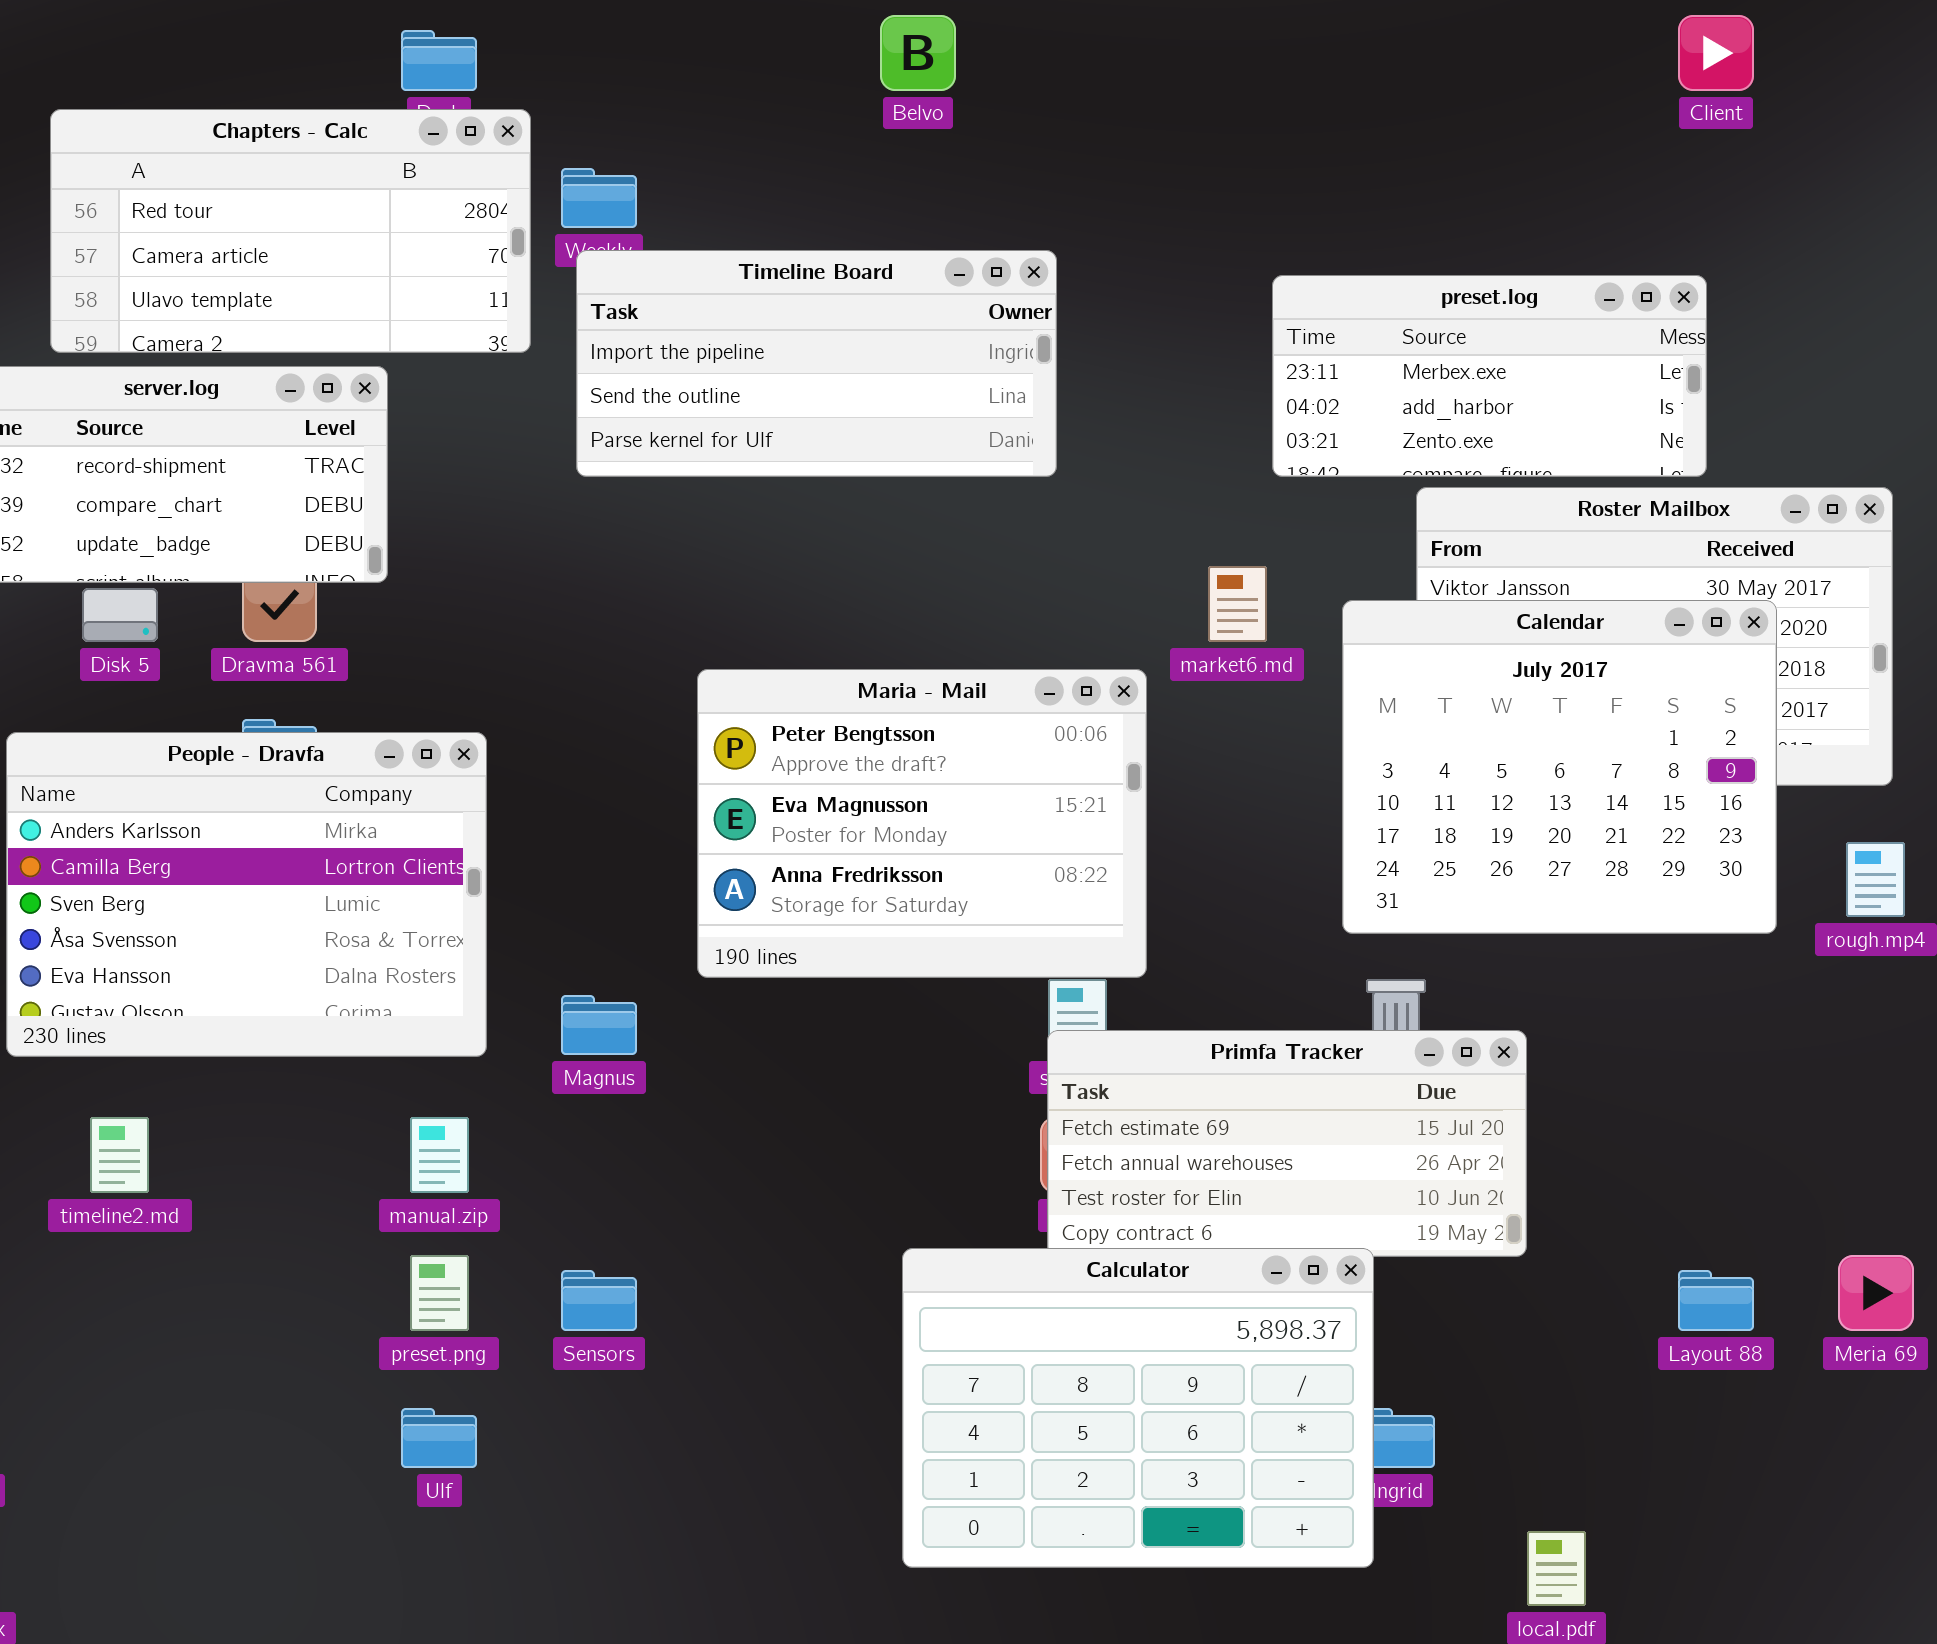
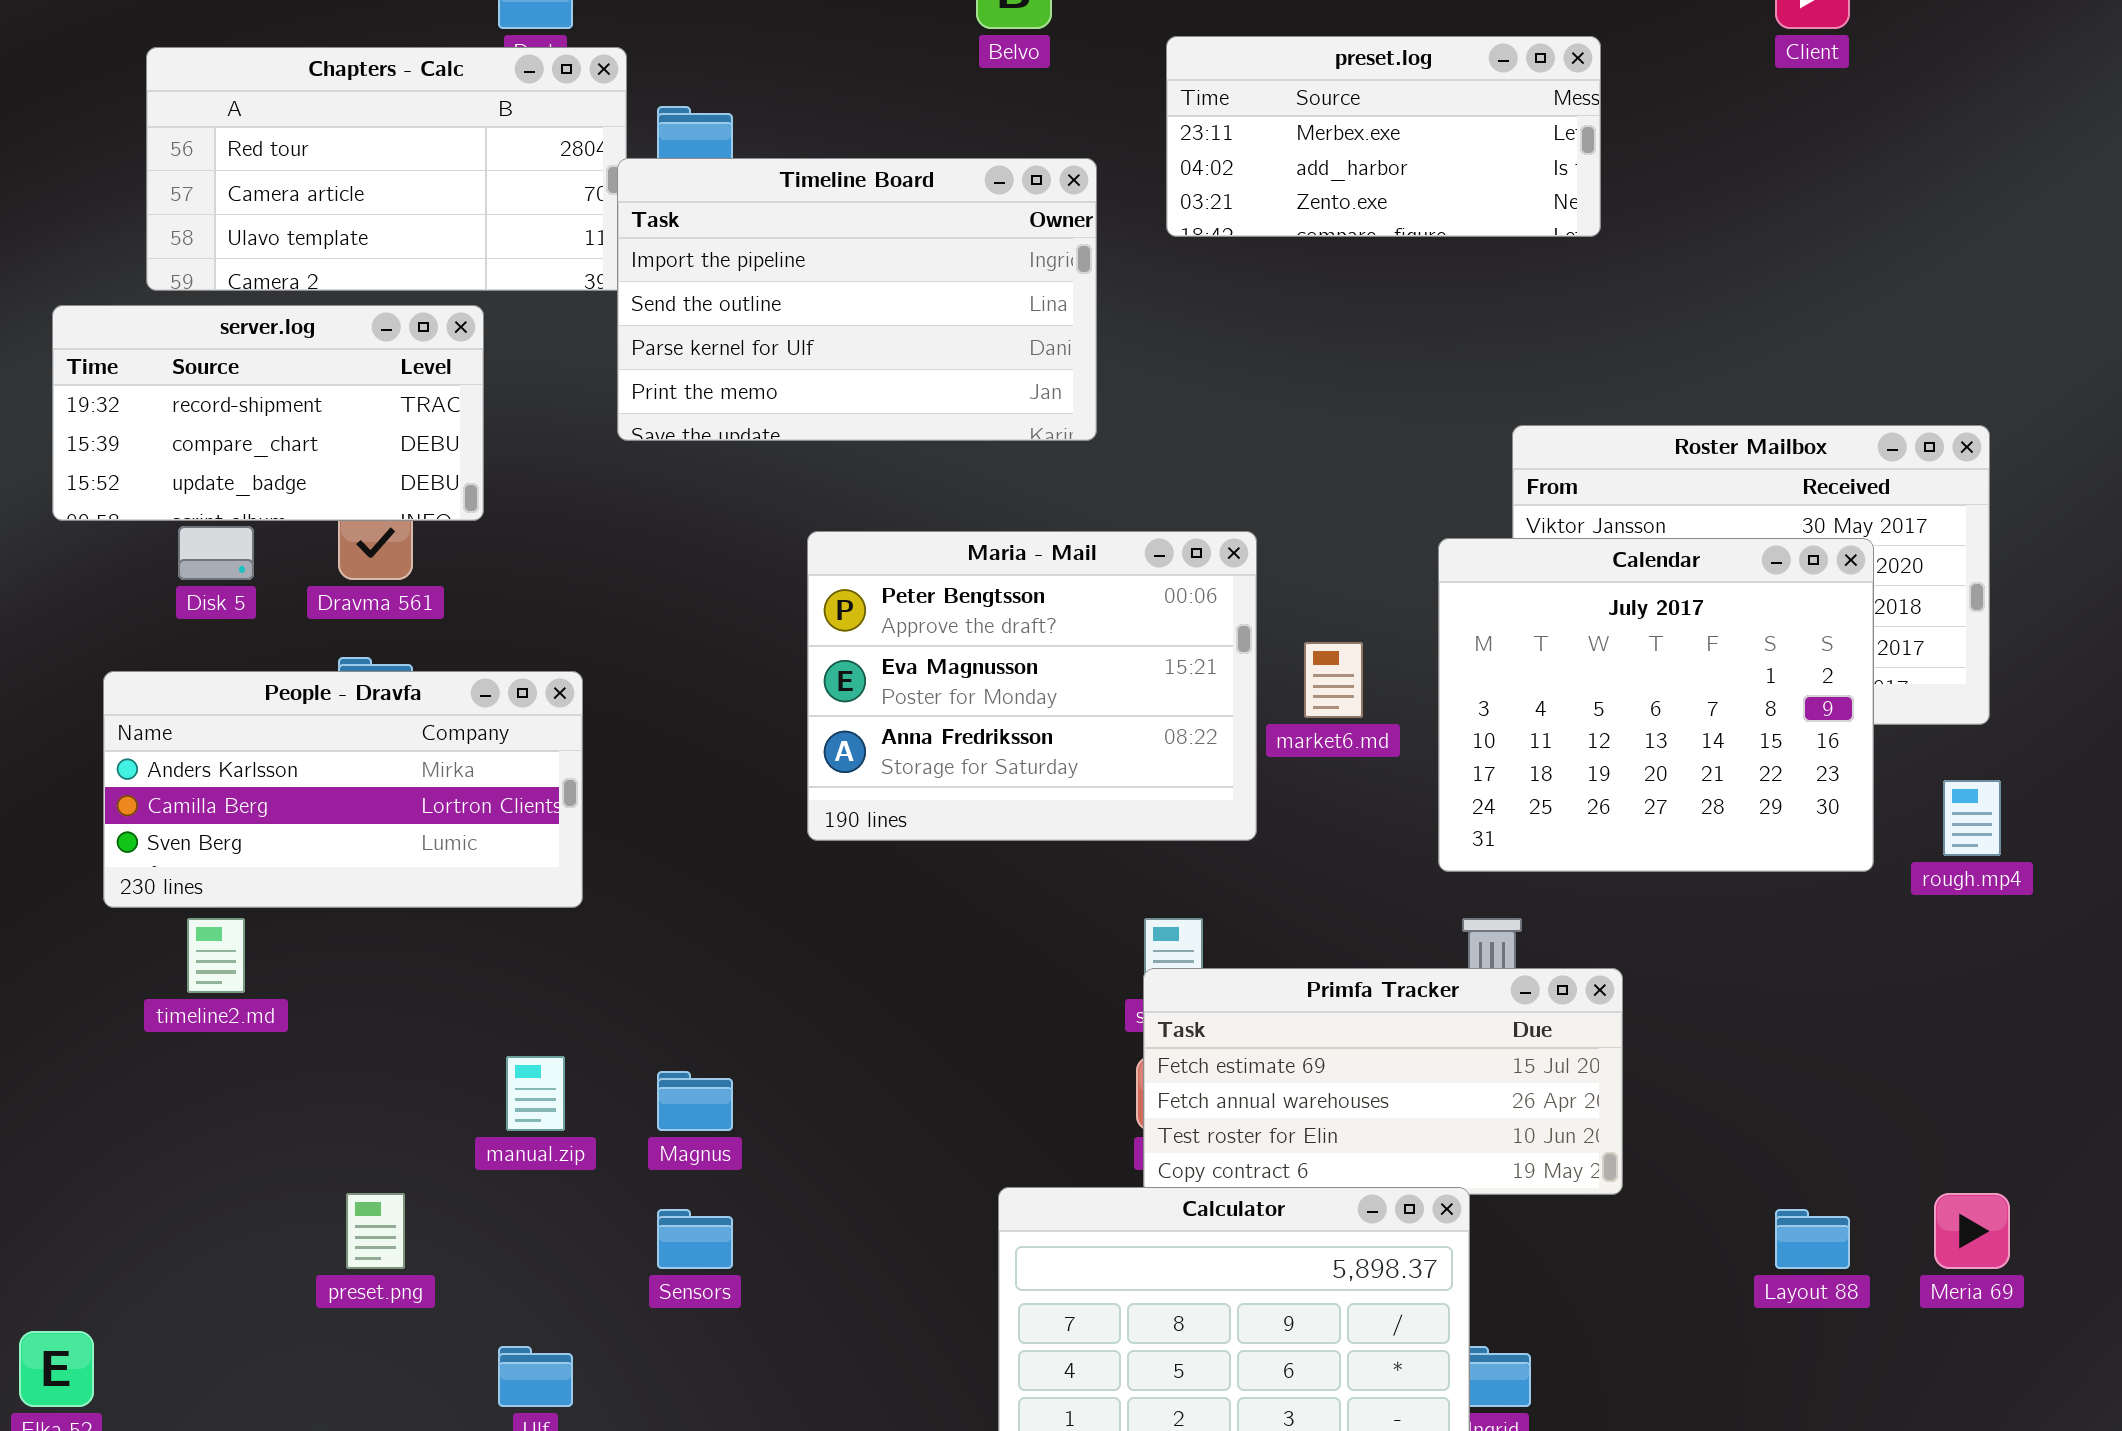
Timeline Board: [576,250,1057,477] -> [617,158,1097,441], moved, resized
preset.log: [1272,275,1707,477] -> [1166,36,1601,237], moved
market6.md: [1208,566,1267,642] -> [1304,642,1363,718], moved
Maria - Mail: [697,669,1147,978] -> [807,531,1257,841], moved
People - Dravfa: [6,732,487,1057] -> [103,671,583,908], resized
Magnus: [561,995,637,1055] -> [657,1071,733,1131], moved
timeline2.md: [90,1117,149,1193] -> [187,918,245,993], moved
preset.png: [410,1255,469,1331] -> [346,1193,405,1269], moved

